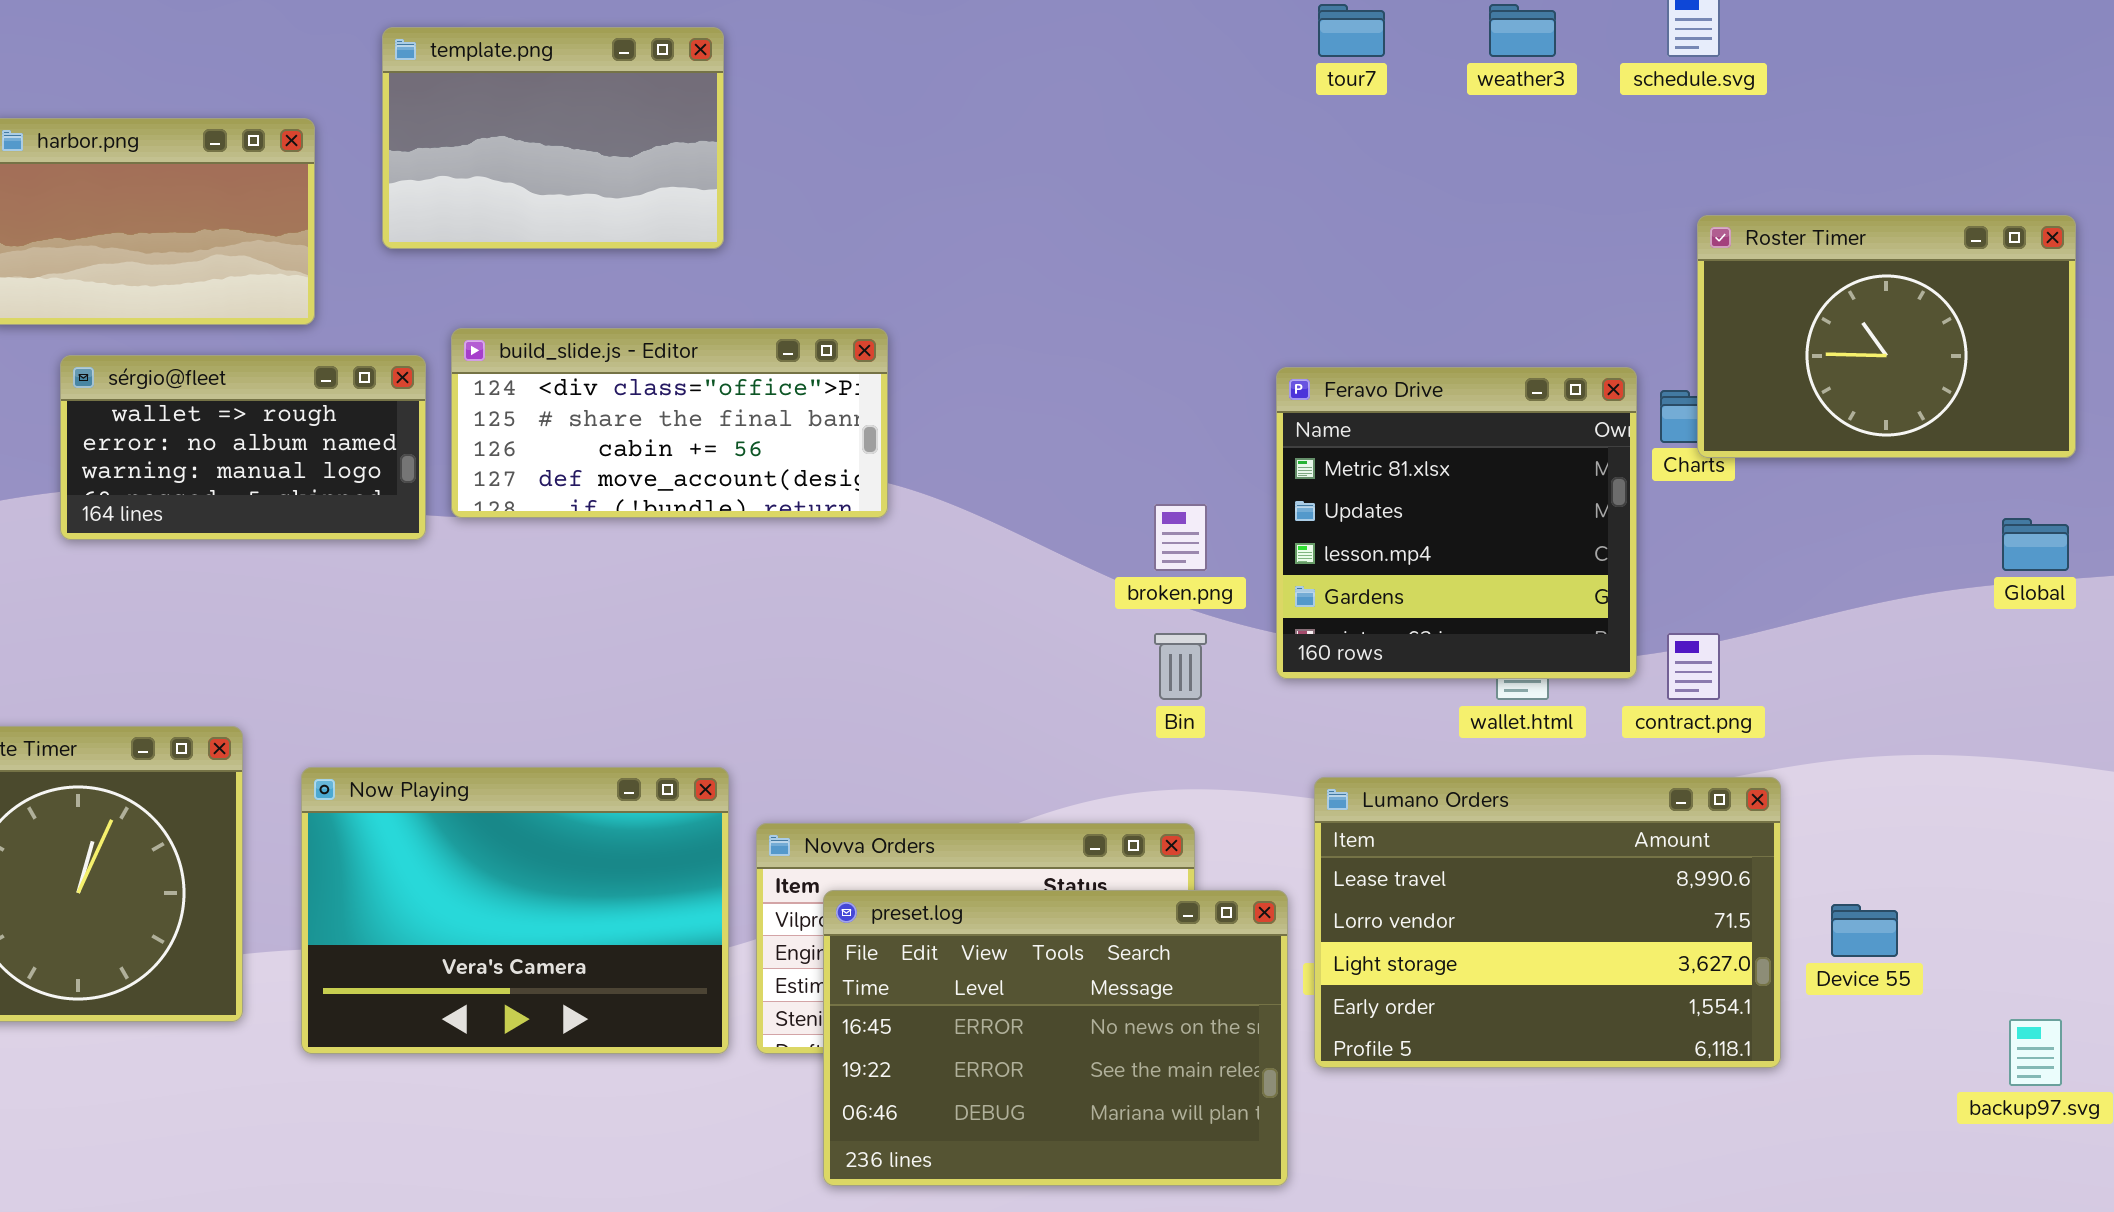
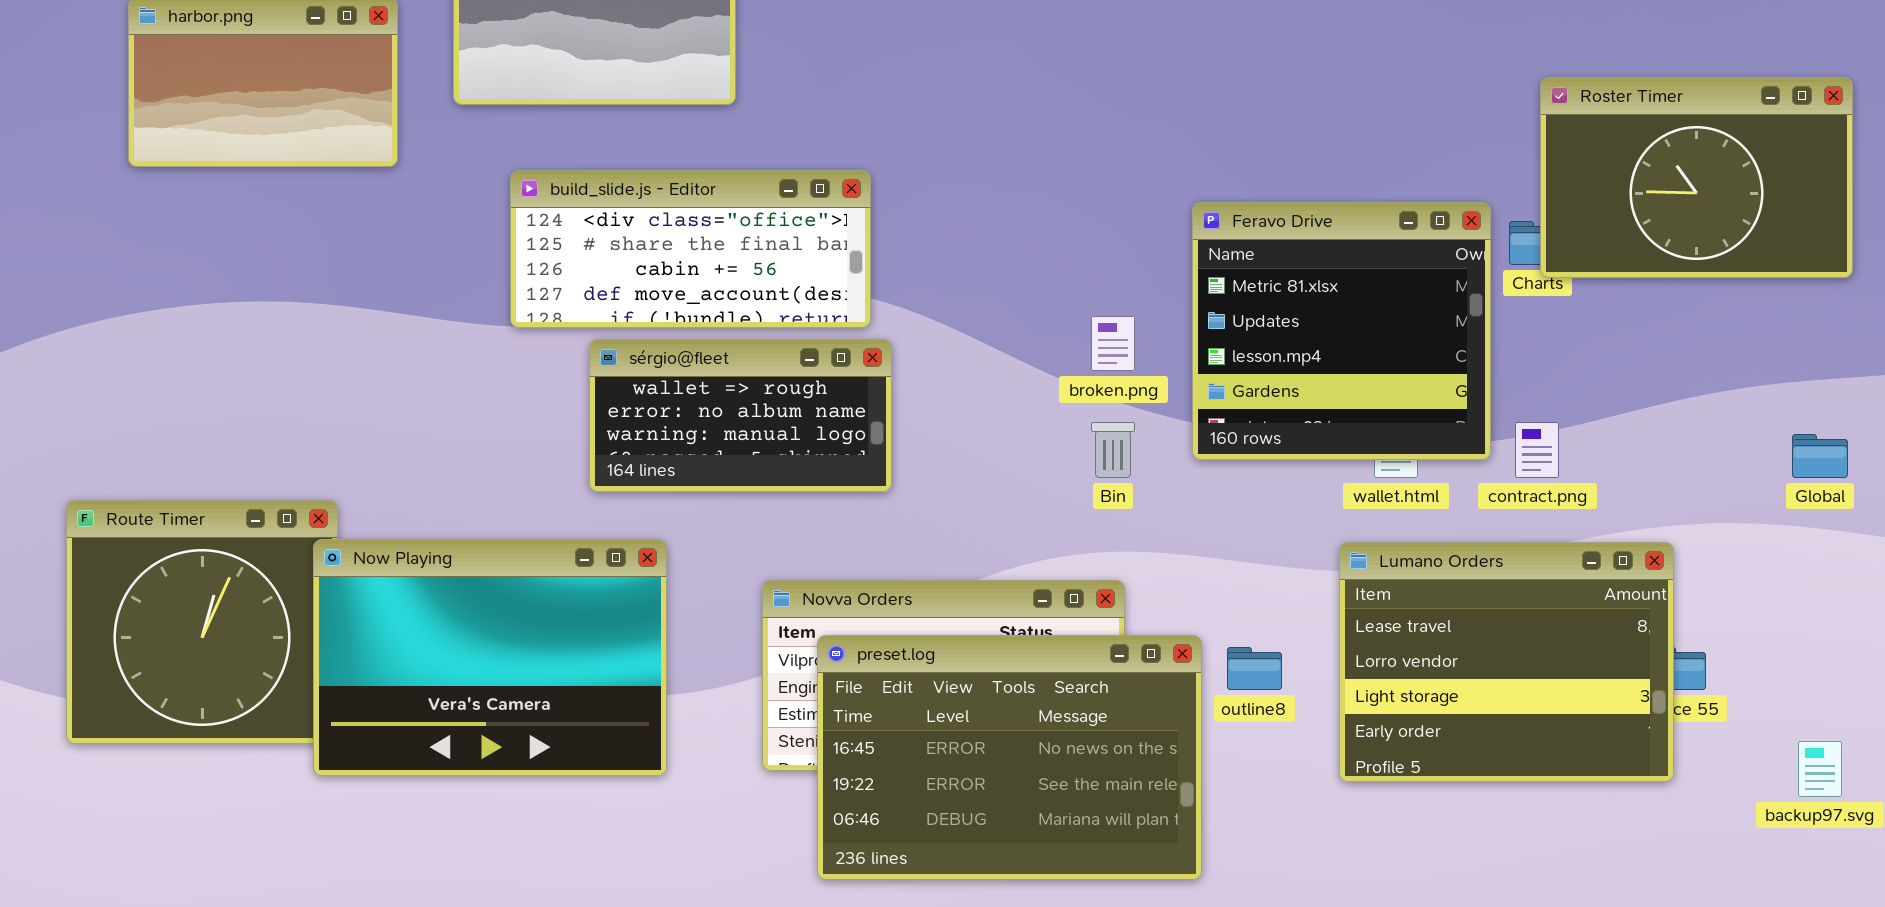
sérgio@fleet: [60,355,426,540] -> [589,339,892,492], moved
Global: [2002,518,2069,571] -> [1792,434,1848,478], moved
Now Playing: [301,767,729,1054] -> [313,539,667,776], moved
Lumano Orders: [1314,777,1781,1068] -> [1339,542,1674,782], moved, resized

